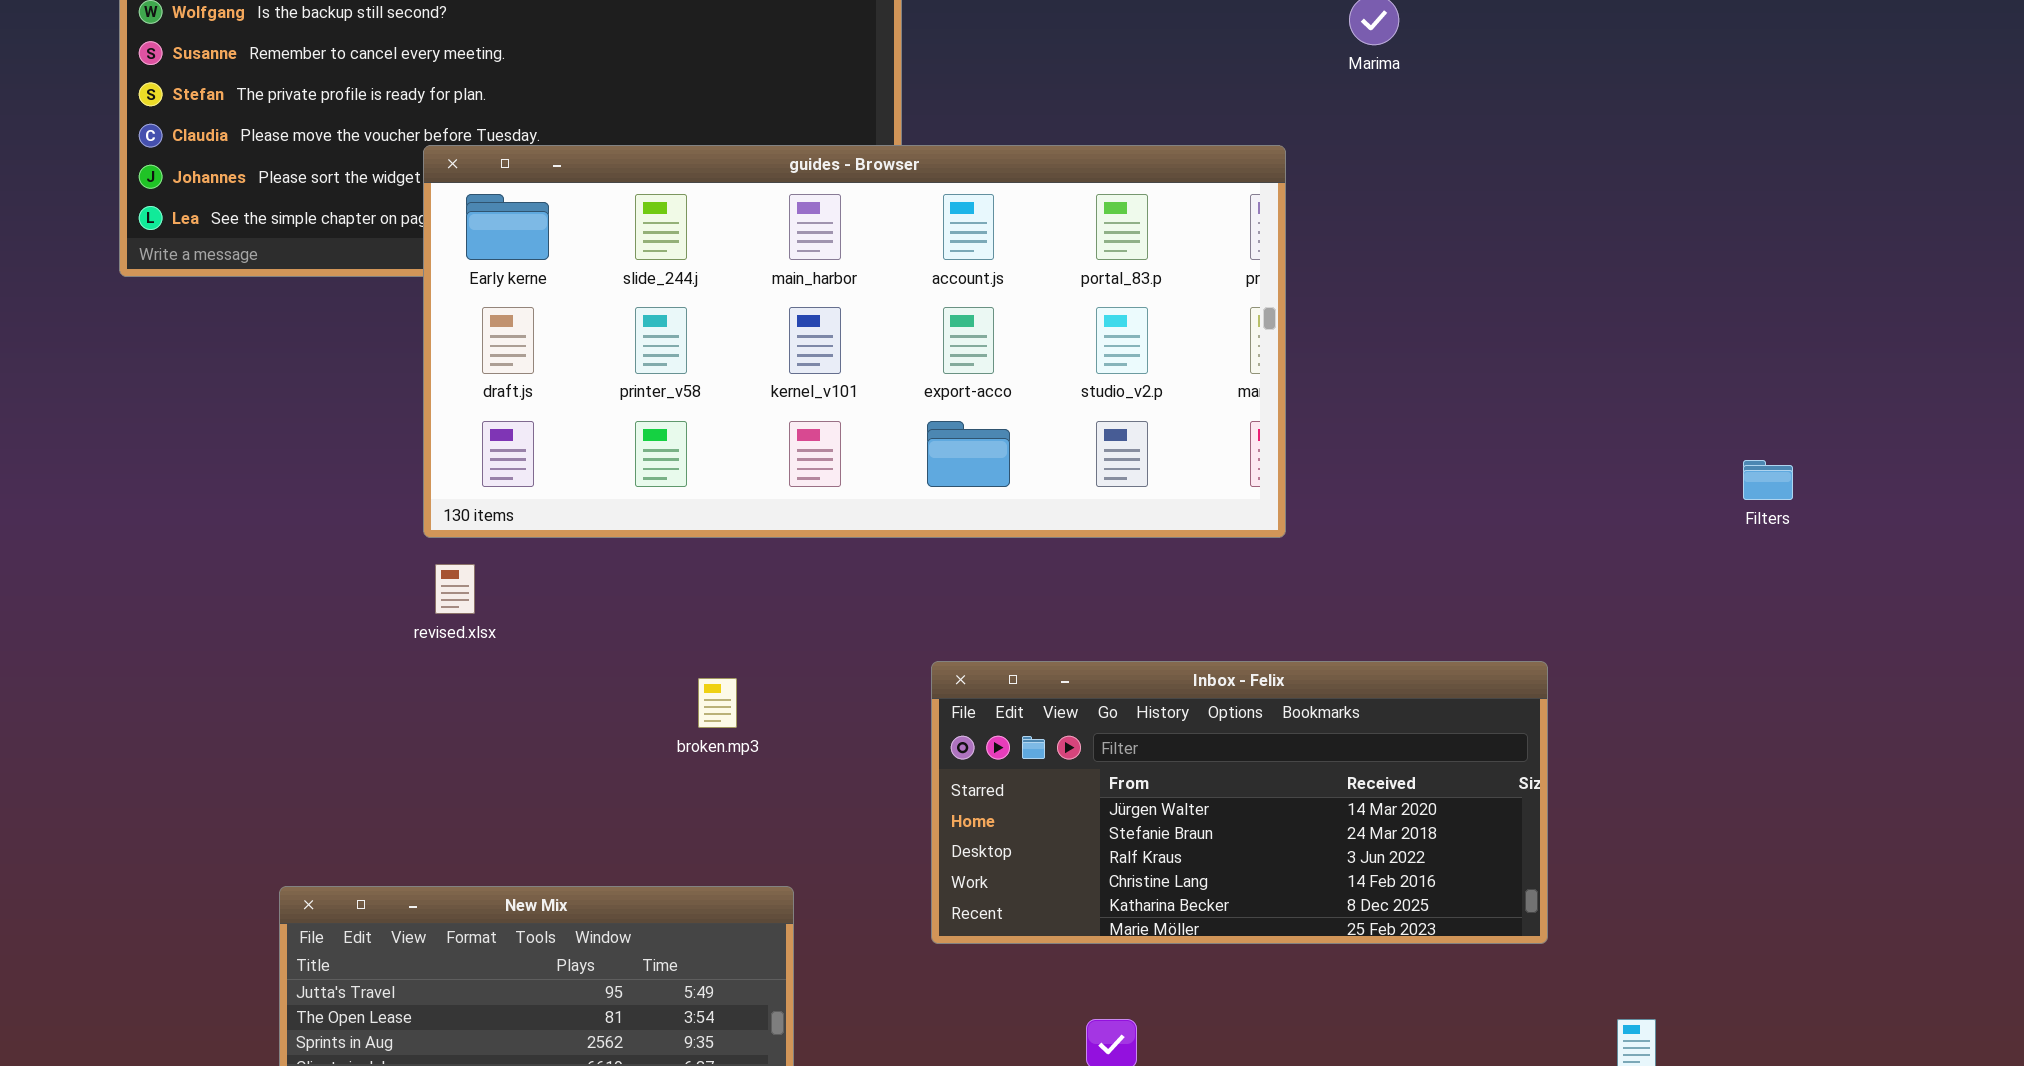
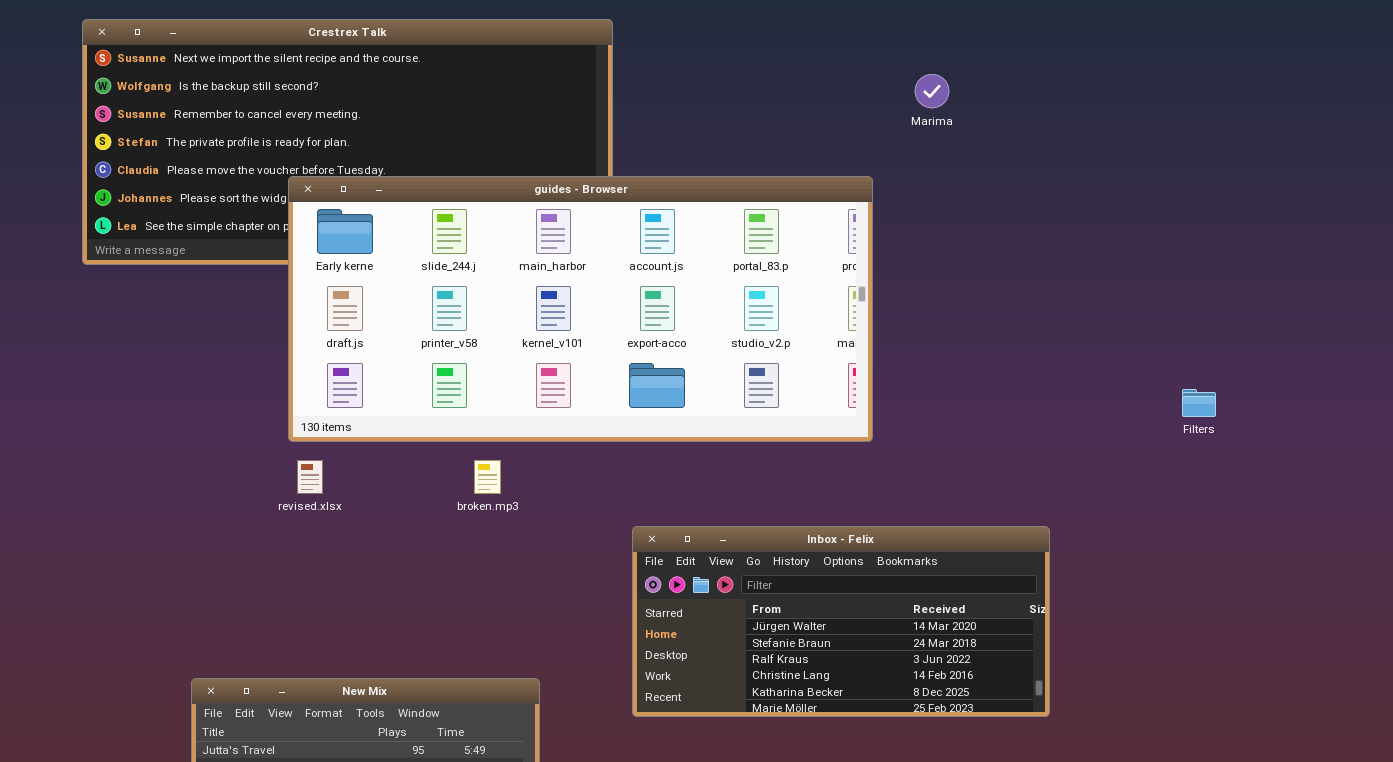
broken.mp3: [698,678,737,728] -> [474,460,501,494], moved

